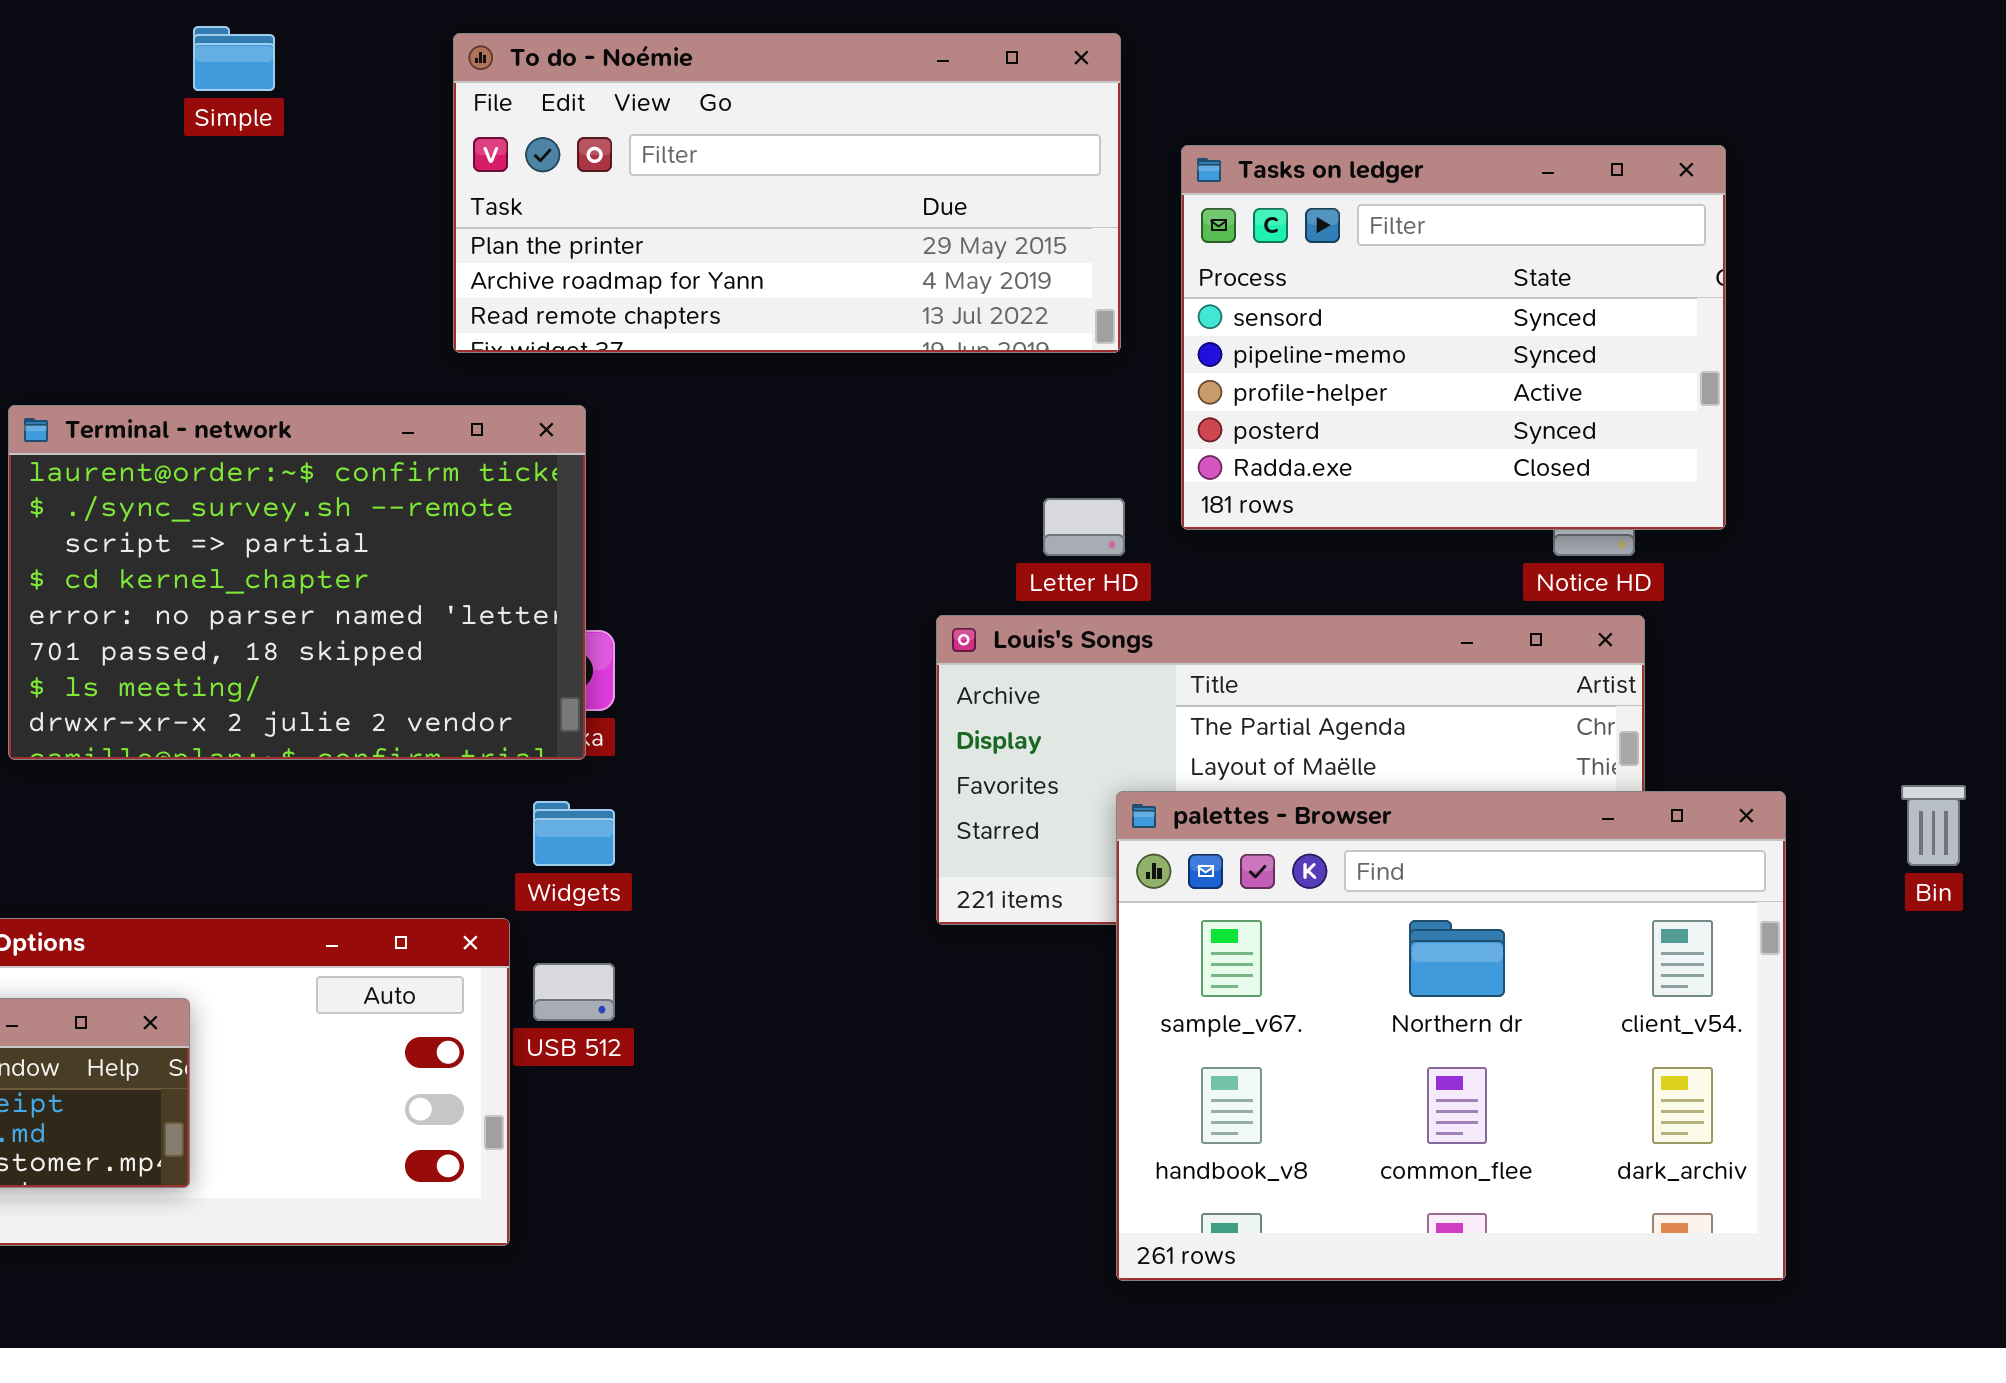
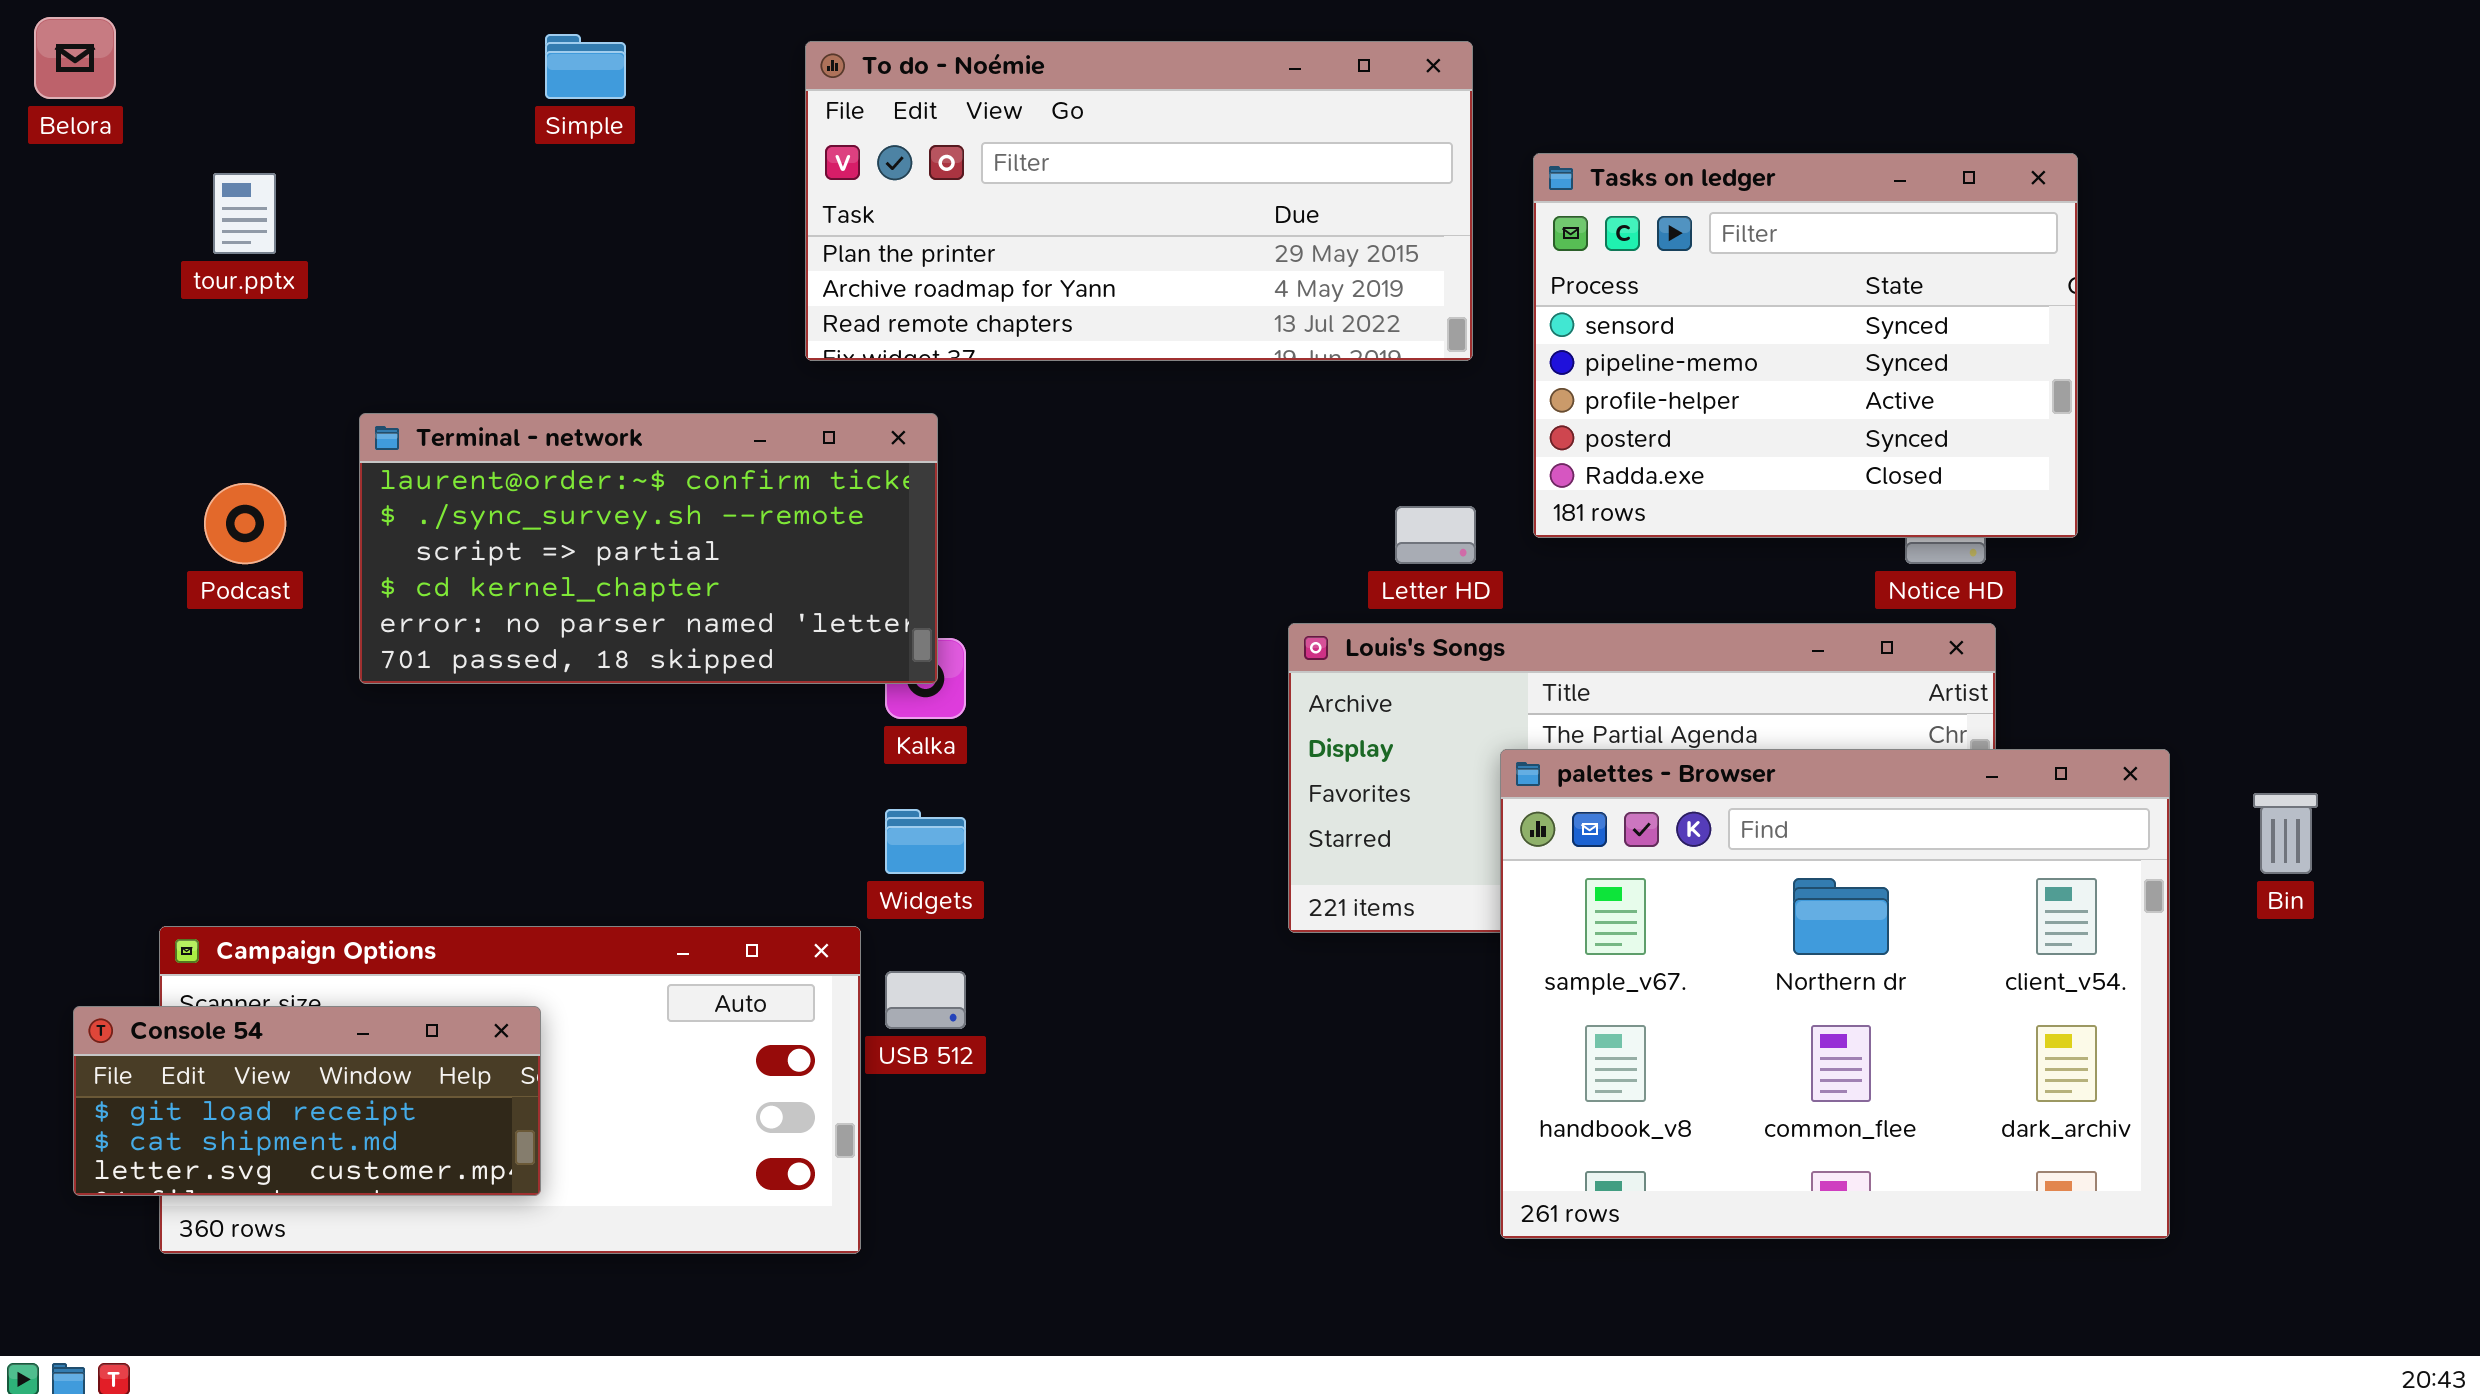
Terminal - network: [8,405,586,760] -> [359,413,938,684], resized
palettes - Browser: [1116,791,1786,1281] -> [1500,749,2170,1239], moved

